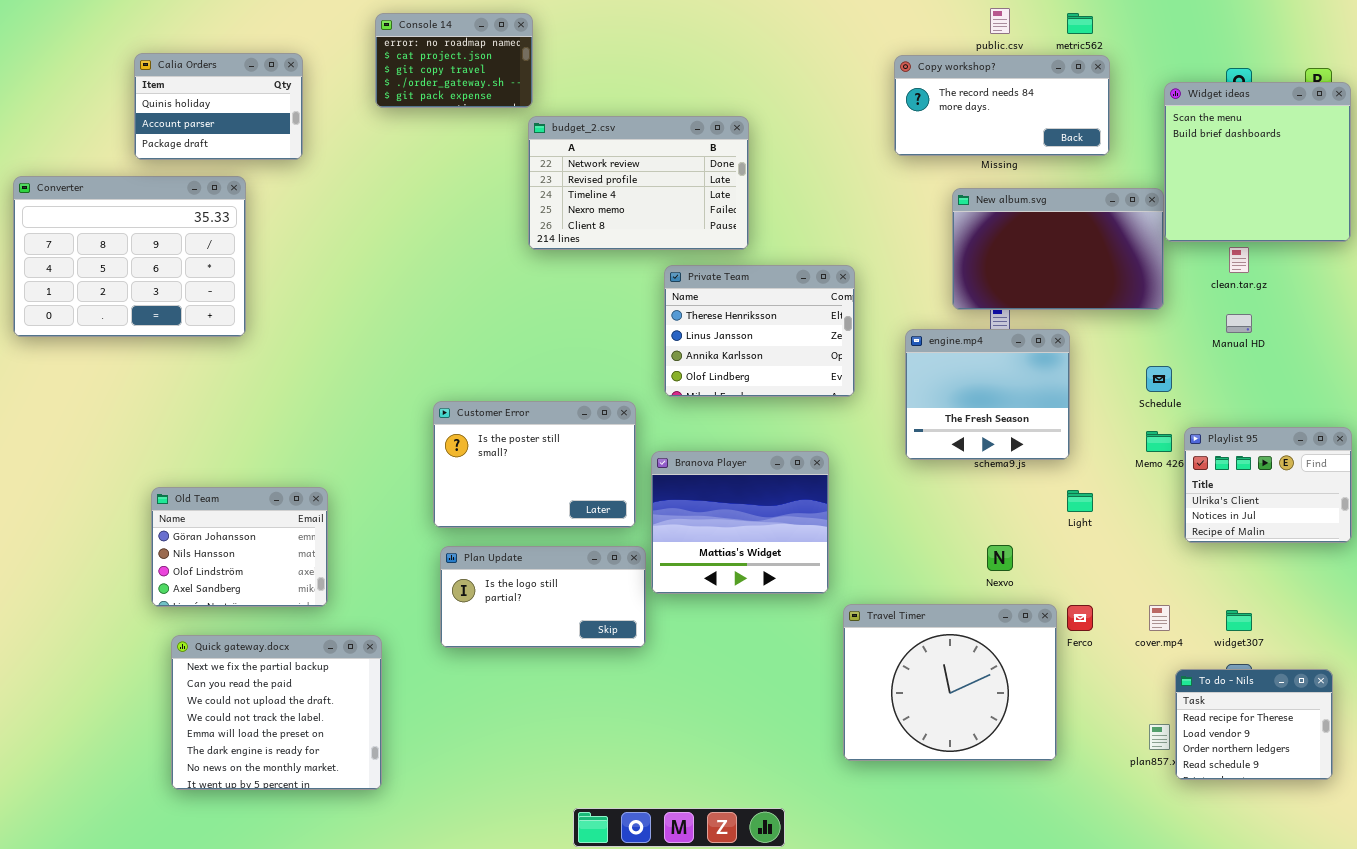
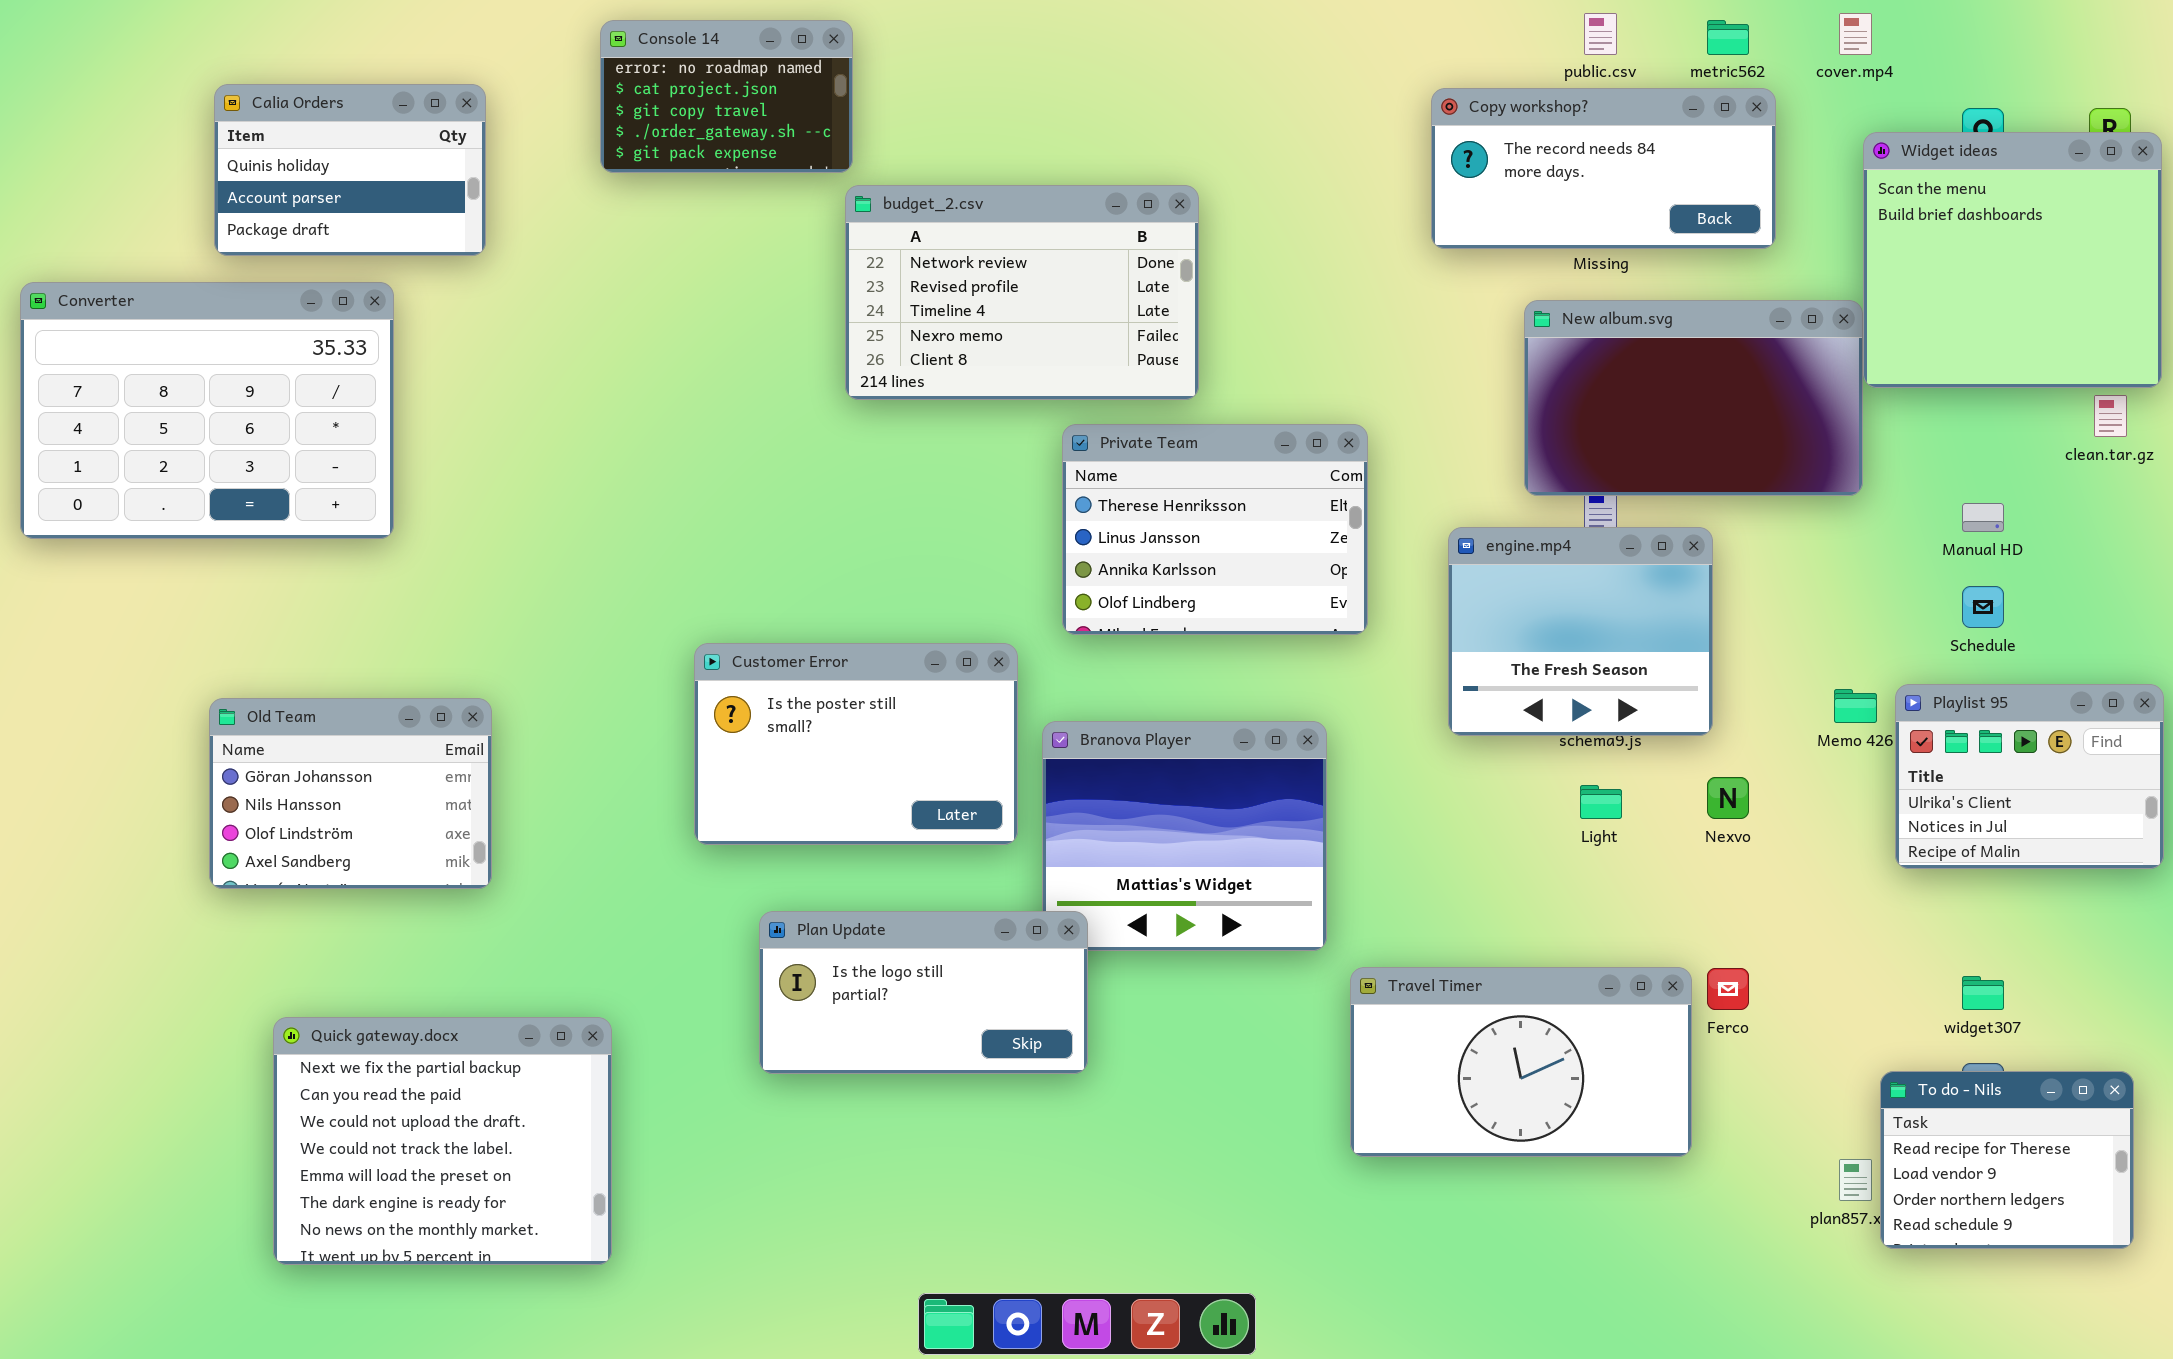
clean.tar.gz: [1229,247,1249,273] -> [2094,395,2127,437], moved
Schedule: [1146,366,1172,392] -> [1962,586,2004,628], moved
Old Team: [151,487,328,607] -> [209,698,492,889], moved
Light: [1067,490,1093,512] -> [1580,785,1622,819], moved
Nexvo: [987,545,1013,571] -> [1707,777,1749,819], moved
Plan Update: [440,546,646,648] -> [759,911,1088,1074], moved
Travel Timer: [843,604,1057,761] -> [1350,967,1692,1157], resized
cover.mp4: [1149,605,1170,631] -> [1839,13,1872,55], moved

